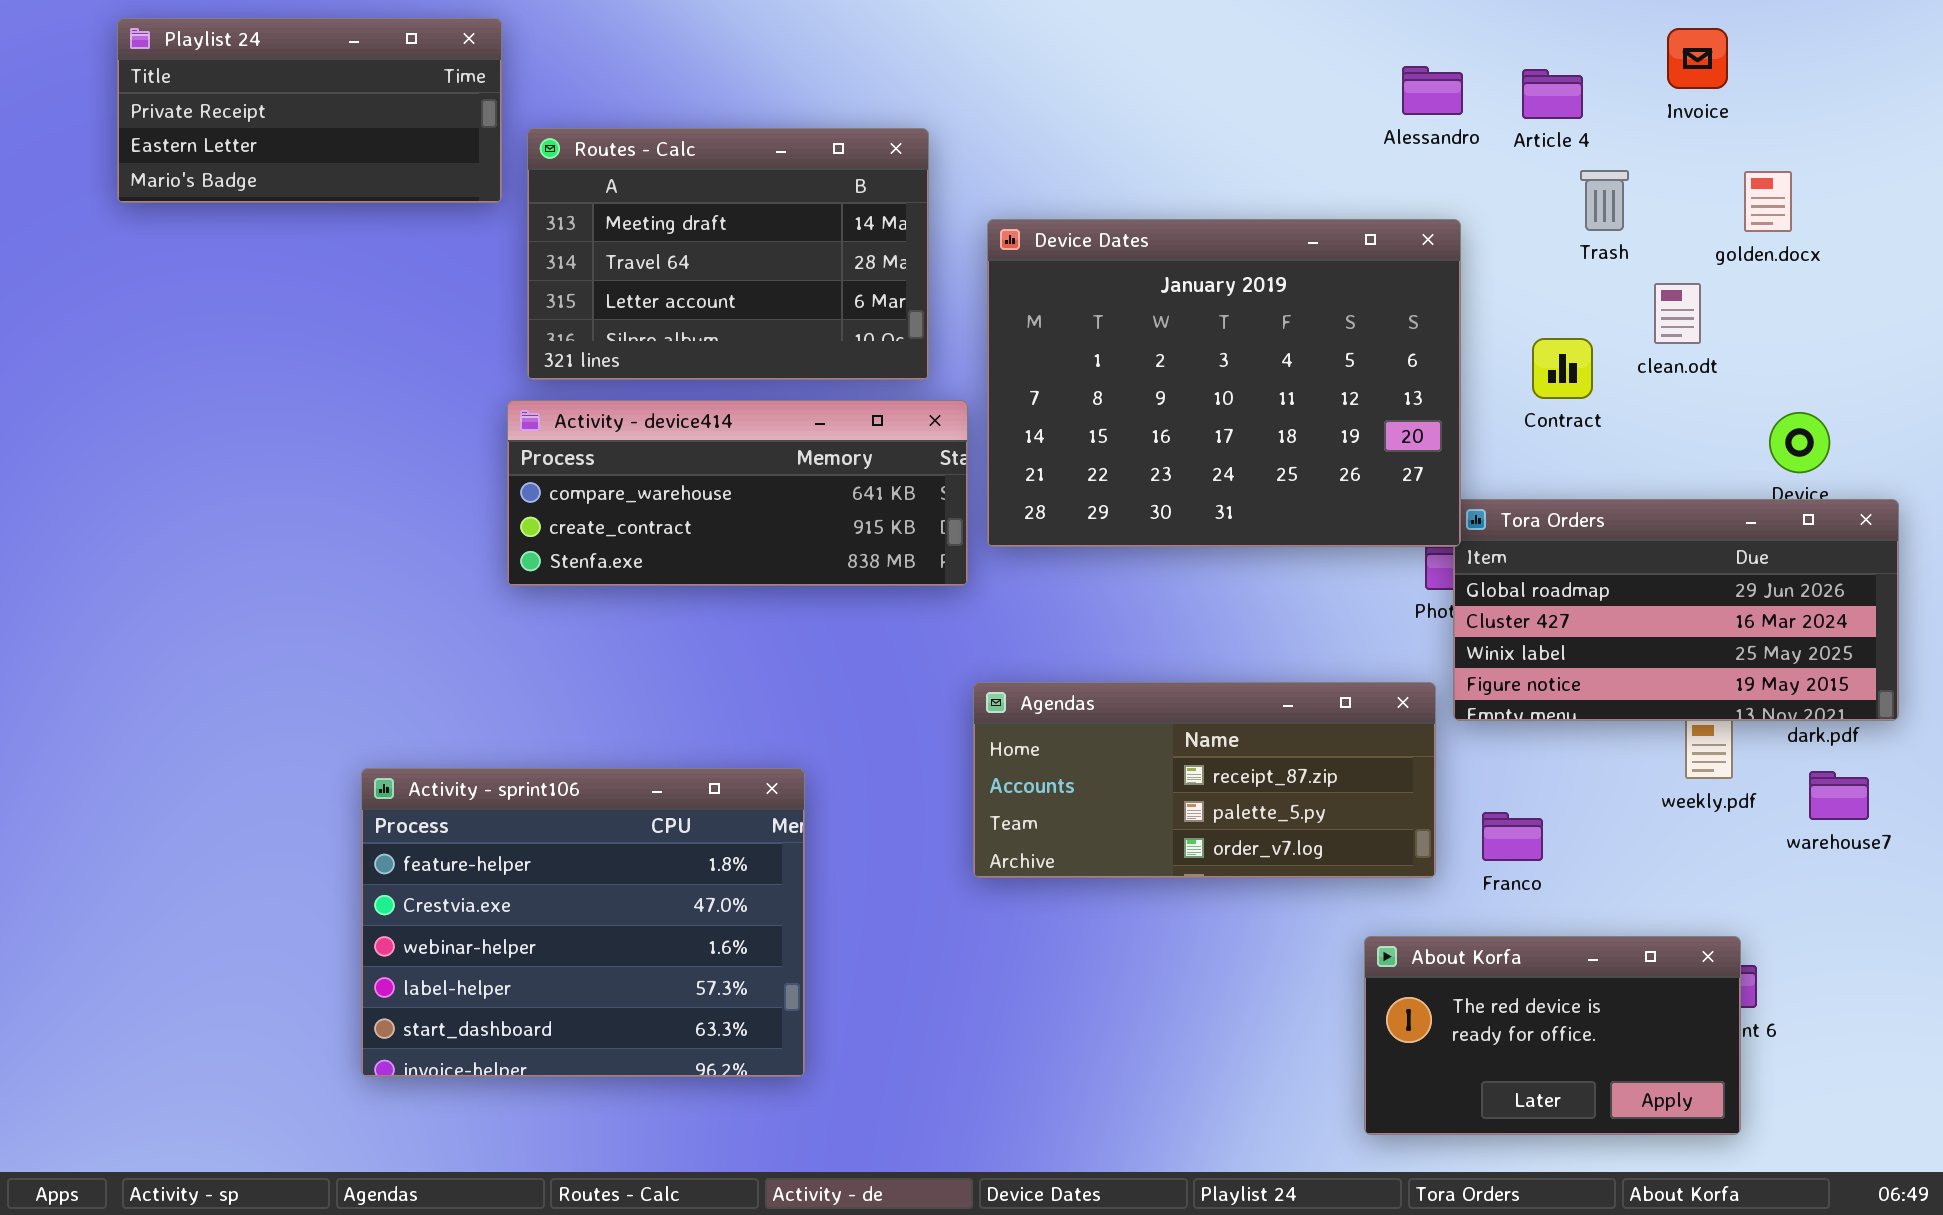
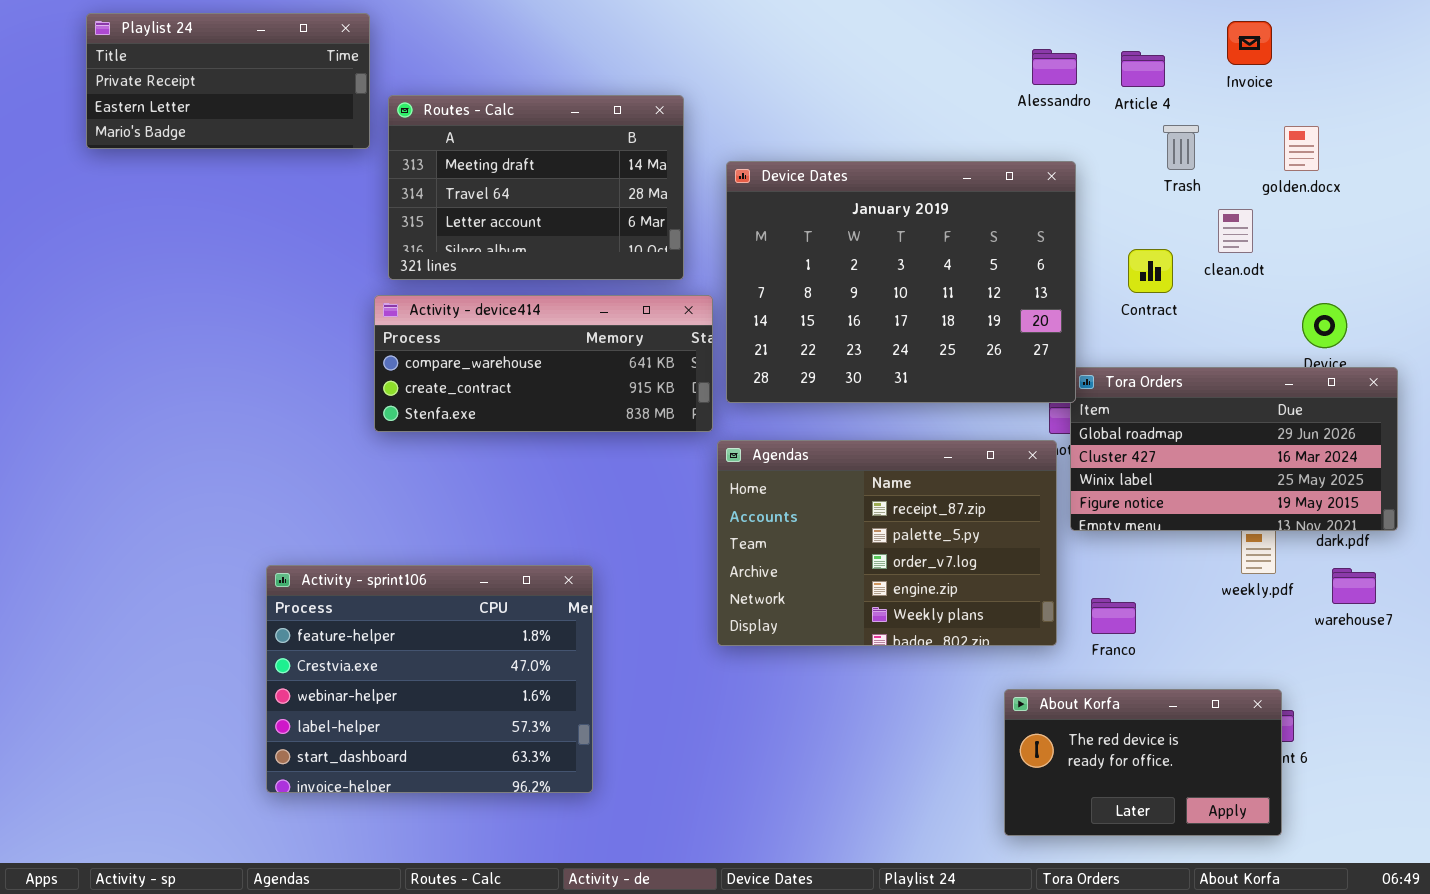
Agendas: [973,682,1436,878] -> [717,440,1057,646], resized

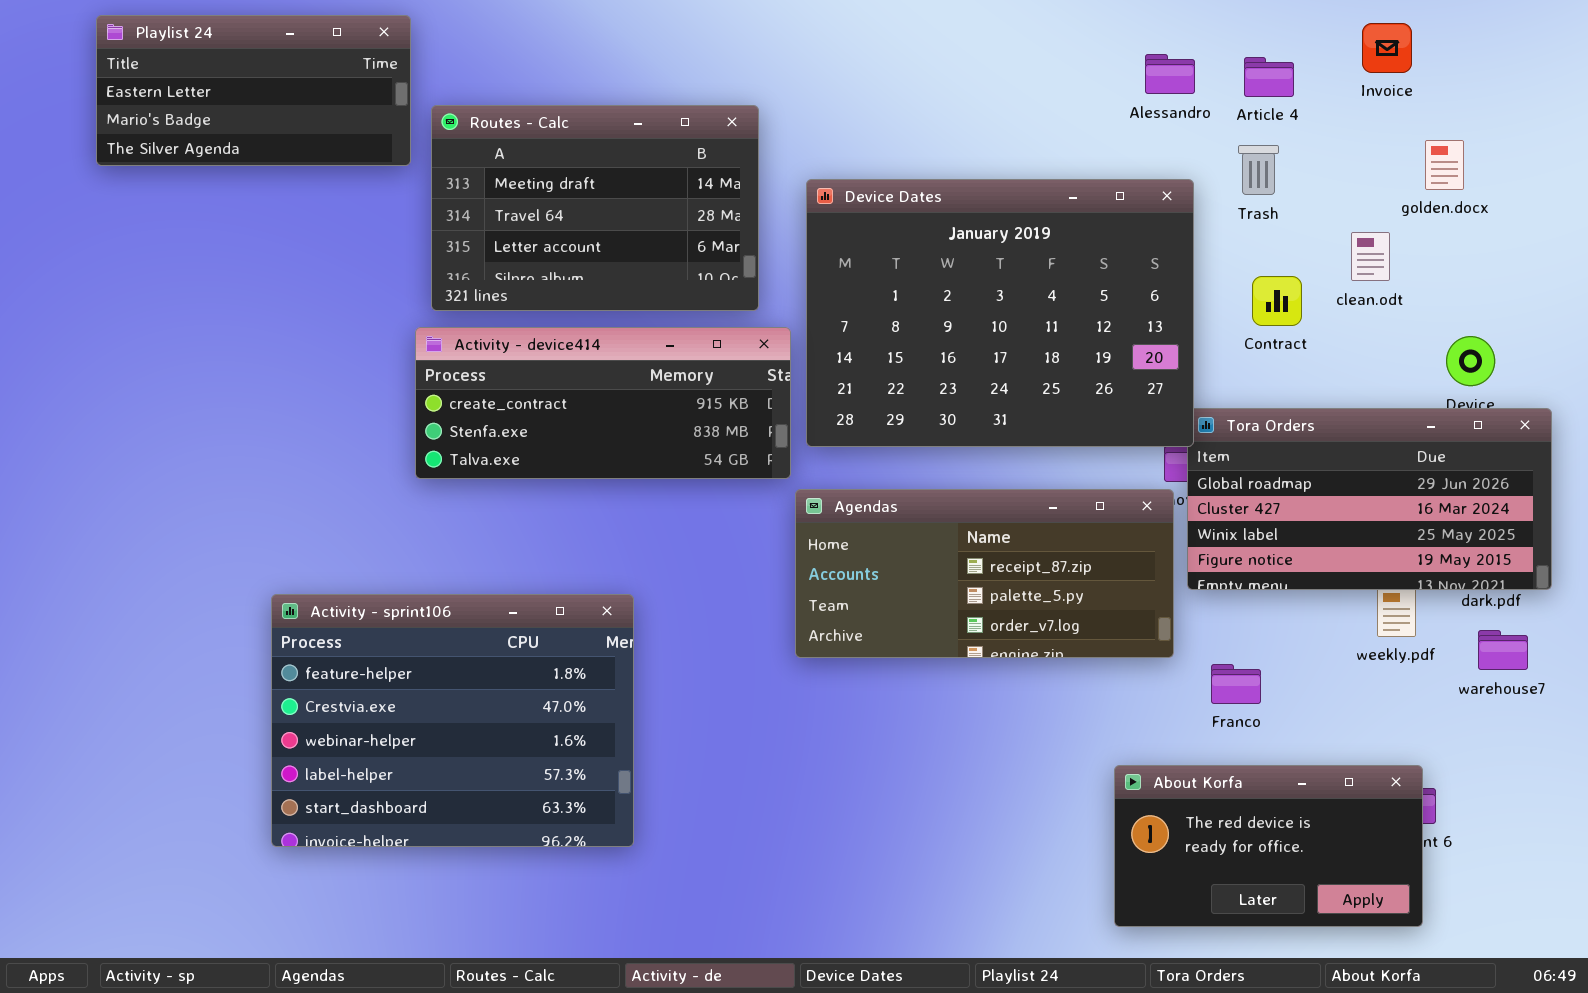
Playlist 24: [86,13,370,149] -> [96,15,411,166], scrolled down 1 row
Trash: [1163,125,1199,170] -> [1238,145,1279,195], moved
Activity - device414: [374,295,713,432] -> [415,327,791,479], scrolled down 1 row
Agendas: [717,440,1057,646] -> [795,489,1174,658], resized
Activity - sprint106: [266,565,593,793] -> [271,594,634,847], moved

